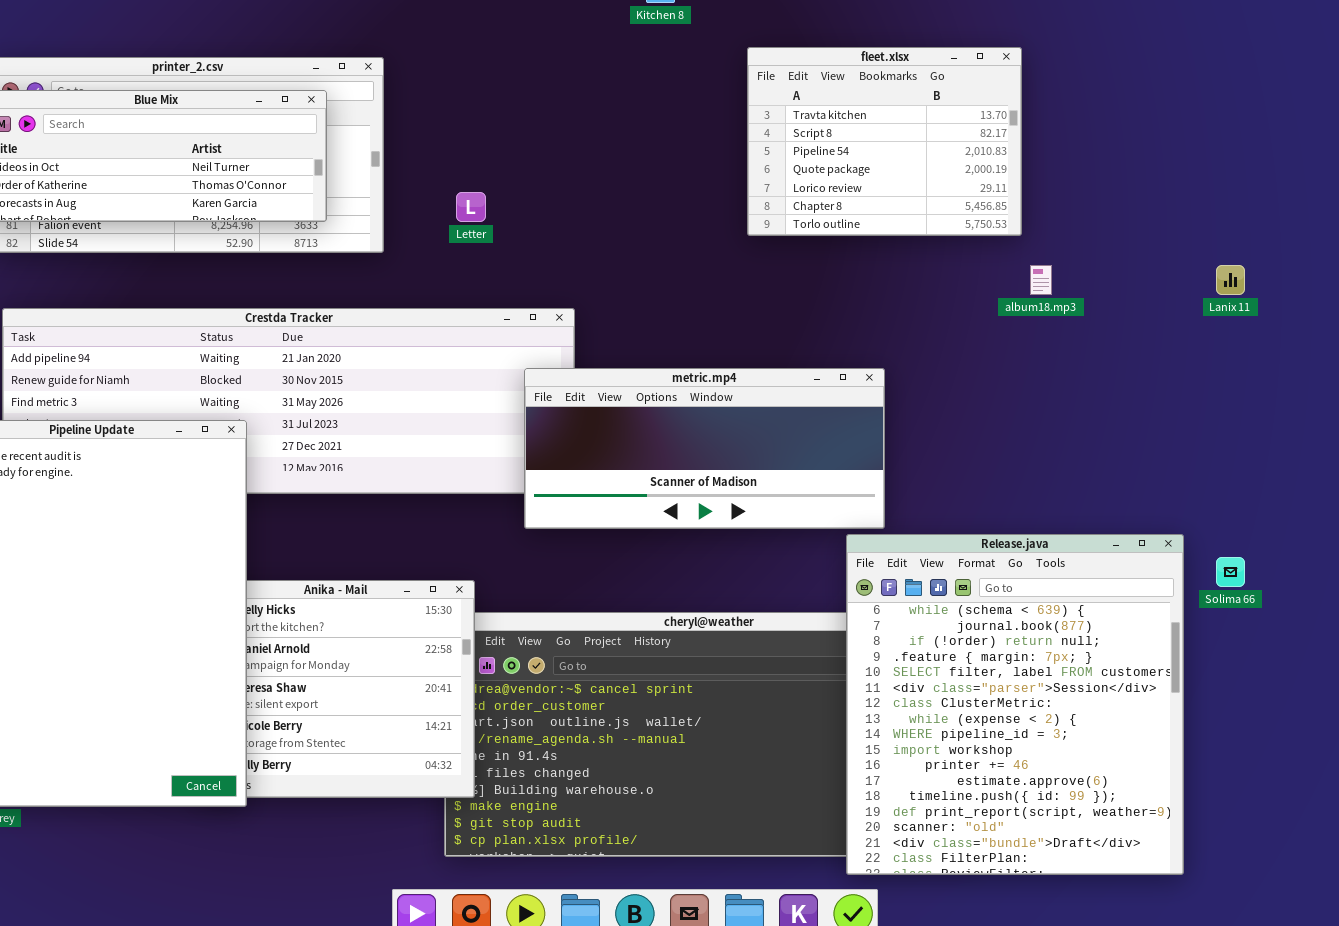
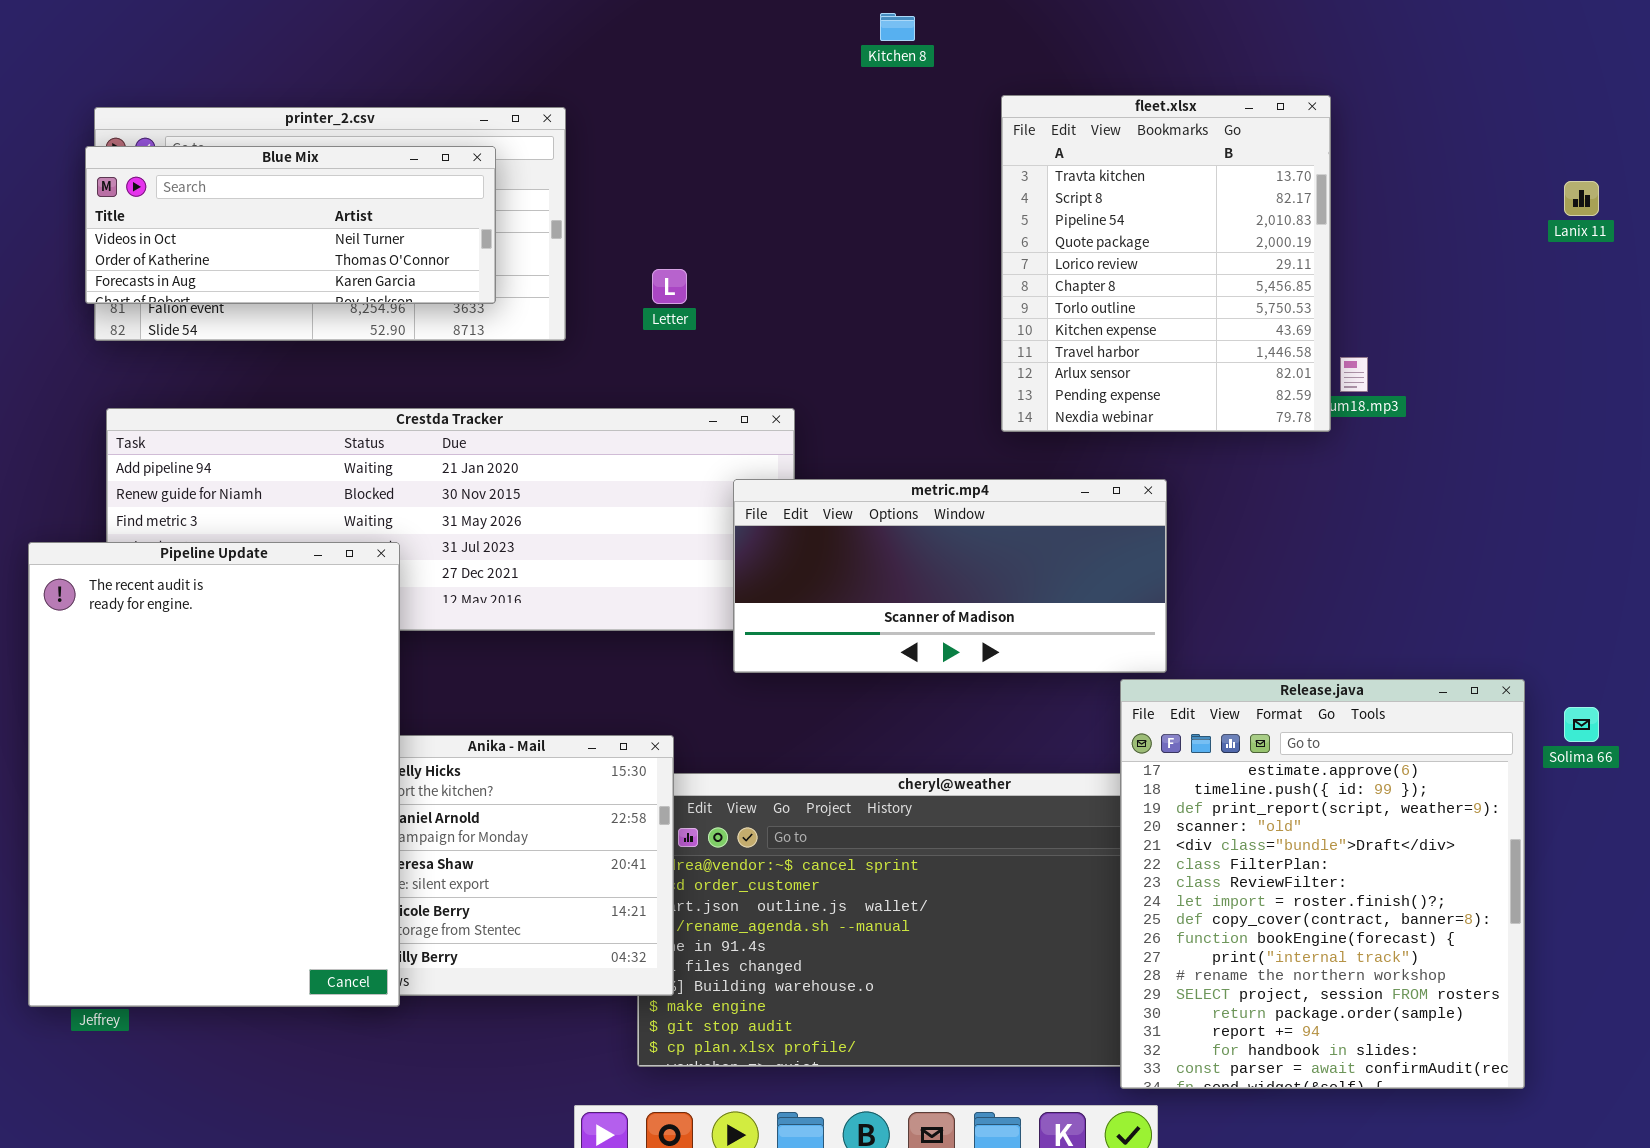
fleet.xlsx: [747,47,1022,236] -> [1001,95,1331,432], resized
Lanix 11: [1216,265,1245,295] -> [1564,181,1599,216], moved
Release.java: [846,534,1184,875] -> [1120,679,1525,1089], scrolled down 11 rows

